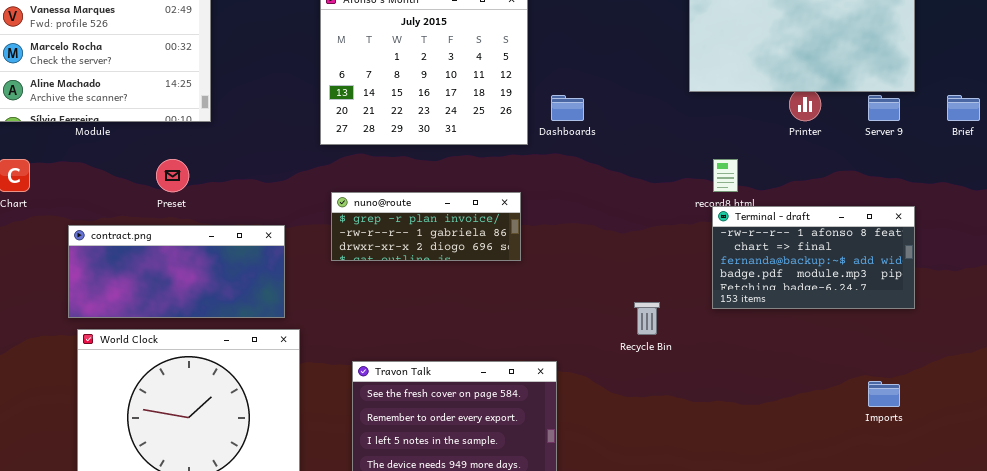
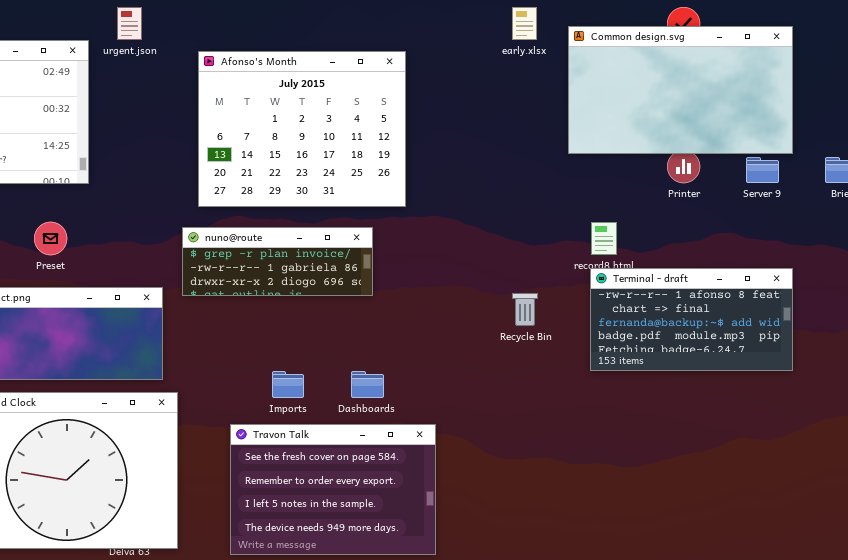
Dashboards: [551,95,584,121] -> [351,371,384,398], moved
nuno@route: [331,192,521,261] -> [182,227,373,296], moved
Recycle Bin: [634,302,660,335] -> [512,293,538,326], moved
Imports: [868,381,900,407] -> [272,371,304,398], moved

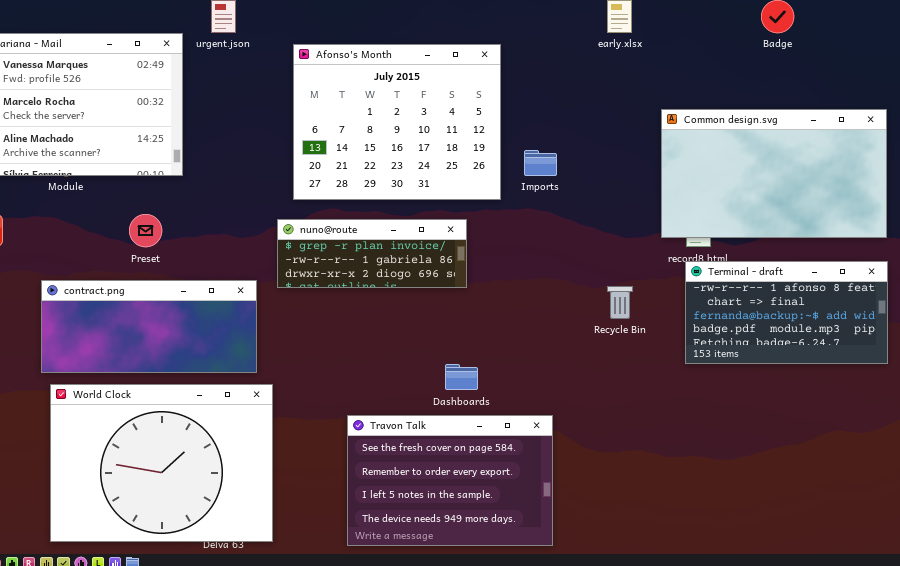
Common design.svg: [568,26,793,154] -> [661,109,887,238], moved
Imports: [272,371,304,398] -> [524,150,557,176], moved
Travon Talk: [230,424,436,555] -> [347,415,553,546], moved

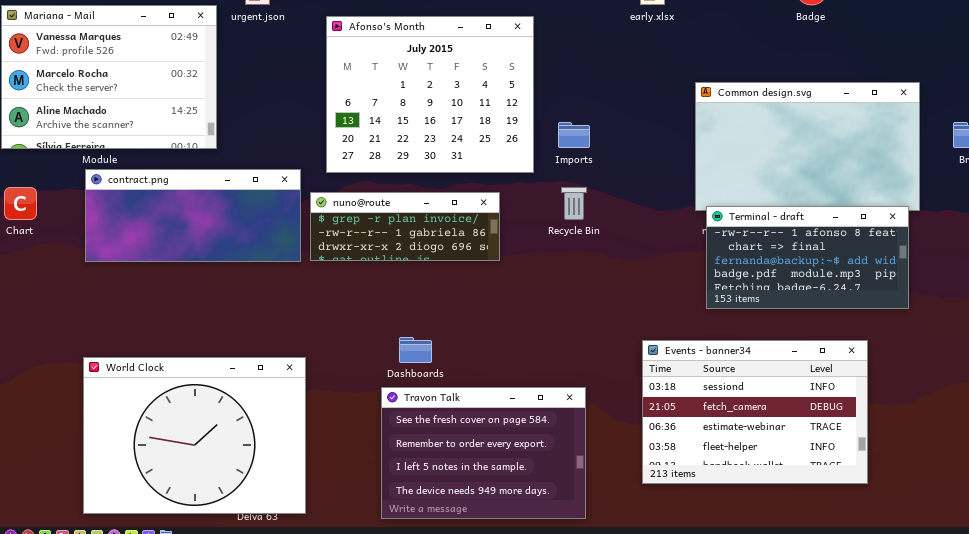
Terminal - draft: [685,261,888,364] -> [706,206,909,309], moved
contract.png: [41,280,257,373] -> [85,169,301,262], moved
Recycle Bin: [607,286,633,319] -> [561,187,587,220], moved
Dashboards: [445,364,478,390] -> [399,337,432,363], moved
Events - banner34: none -> [642,340,868,484], opened

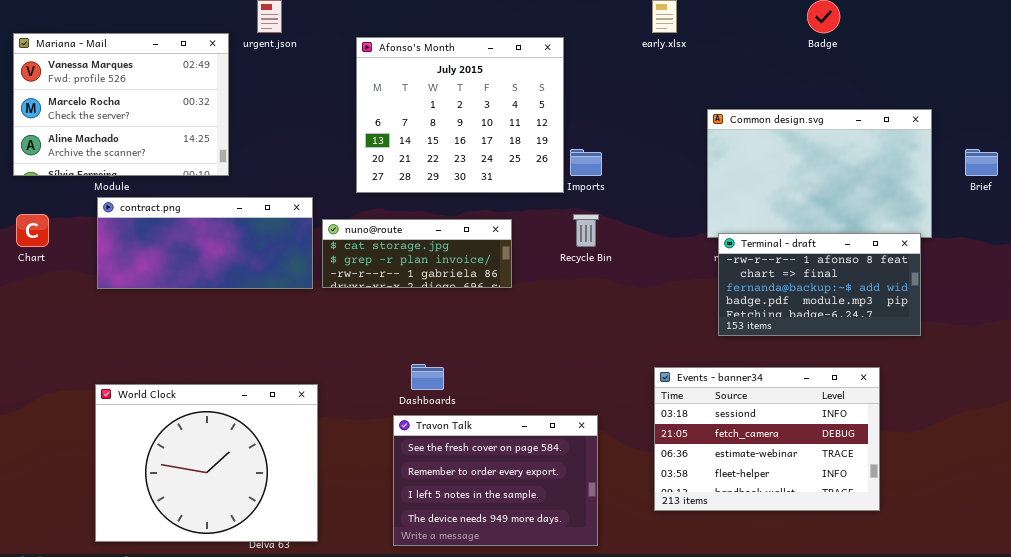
Afonso's Month: [326,16,534,173] -> [356,37,564,193], moved
nuno@route: [310,192,500,261] -> [322,219,512,288], scrolled up 1 row

